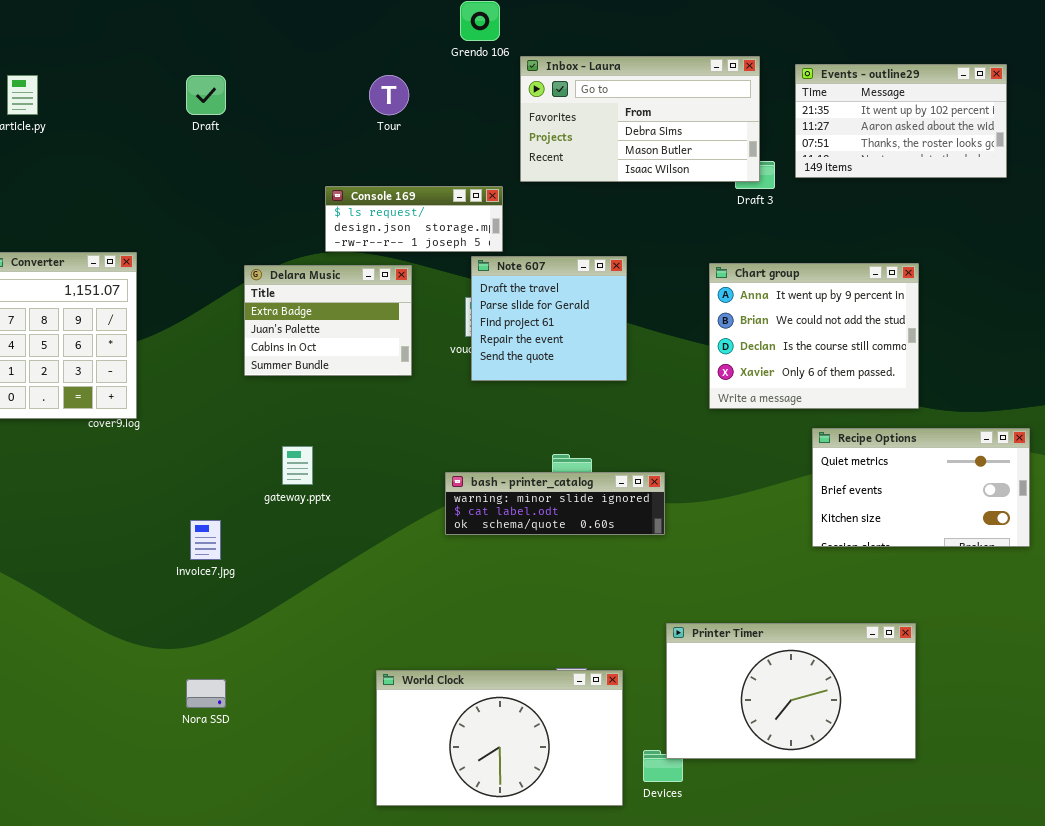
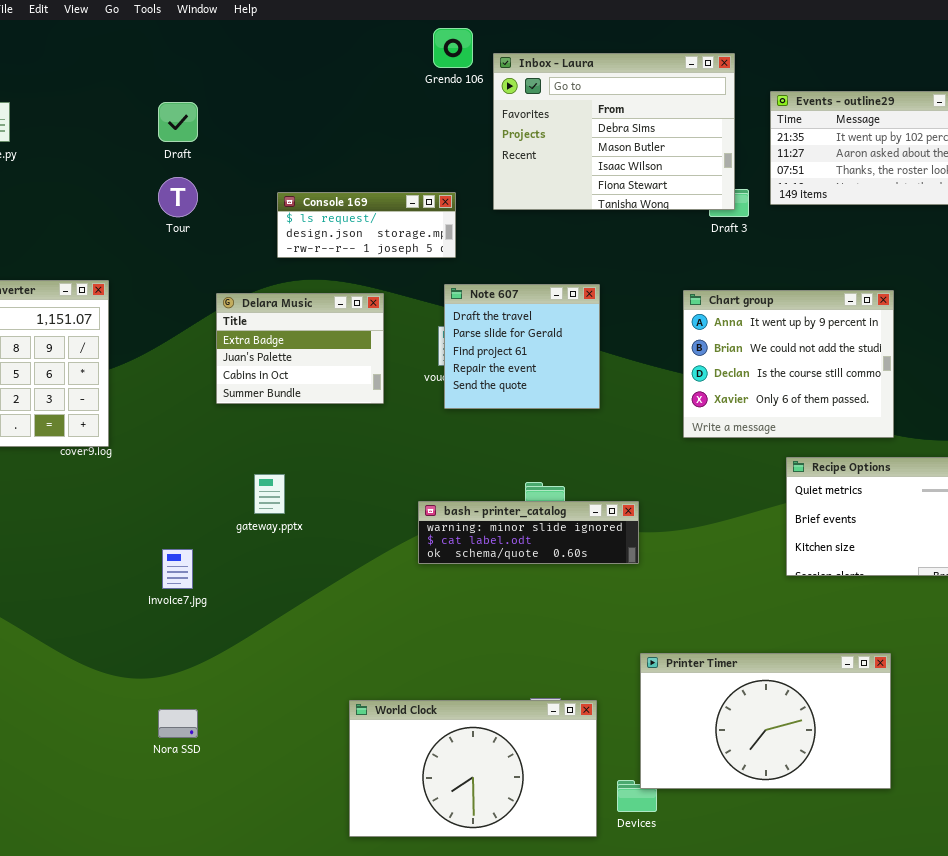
Inbox - Laura: [520,56,760,182] -> [493,53,735,210], resized
Tour: [369,75,409,115] -> [158,177,198,217], moved
Console 169: [325,186,503,252] -> [277,192,456,258], moved

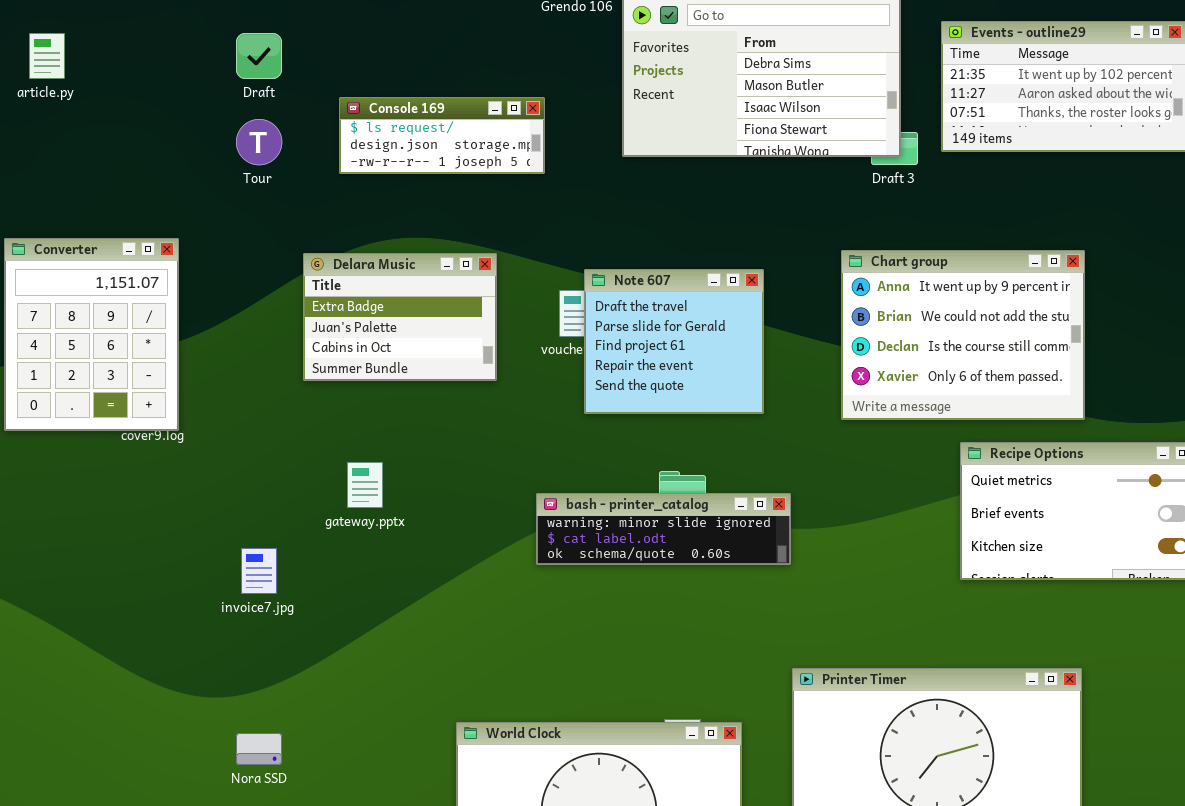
Console 169: [277,192,456,258] -> [339,97,545,174], moved
Note 607: [444,284,600,409] -> [584,269,764,414], moved

